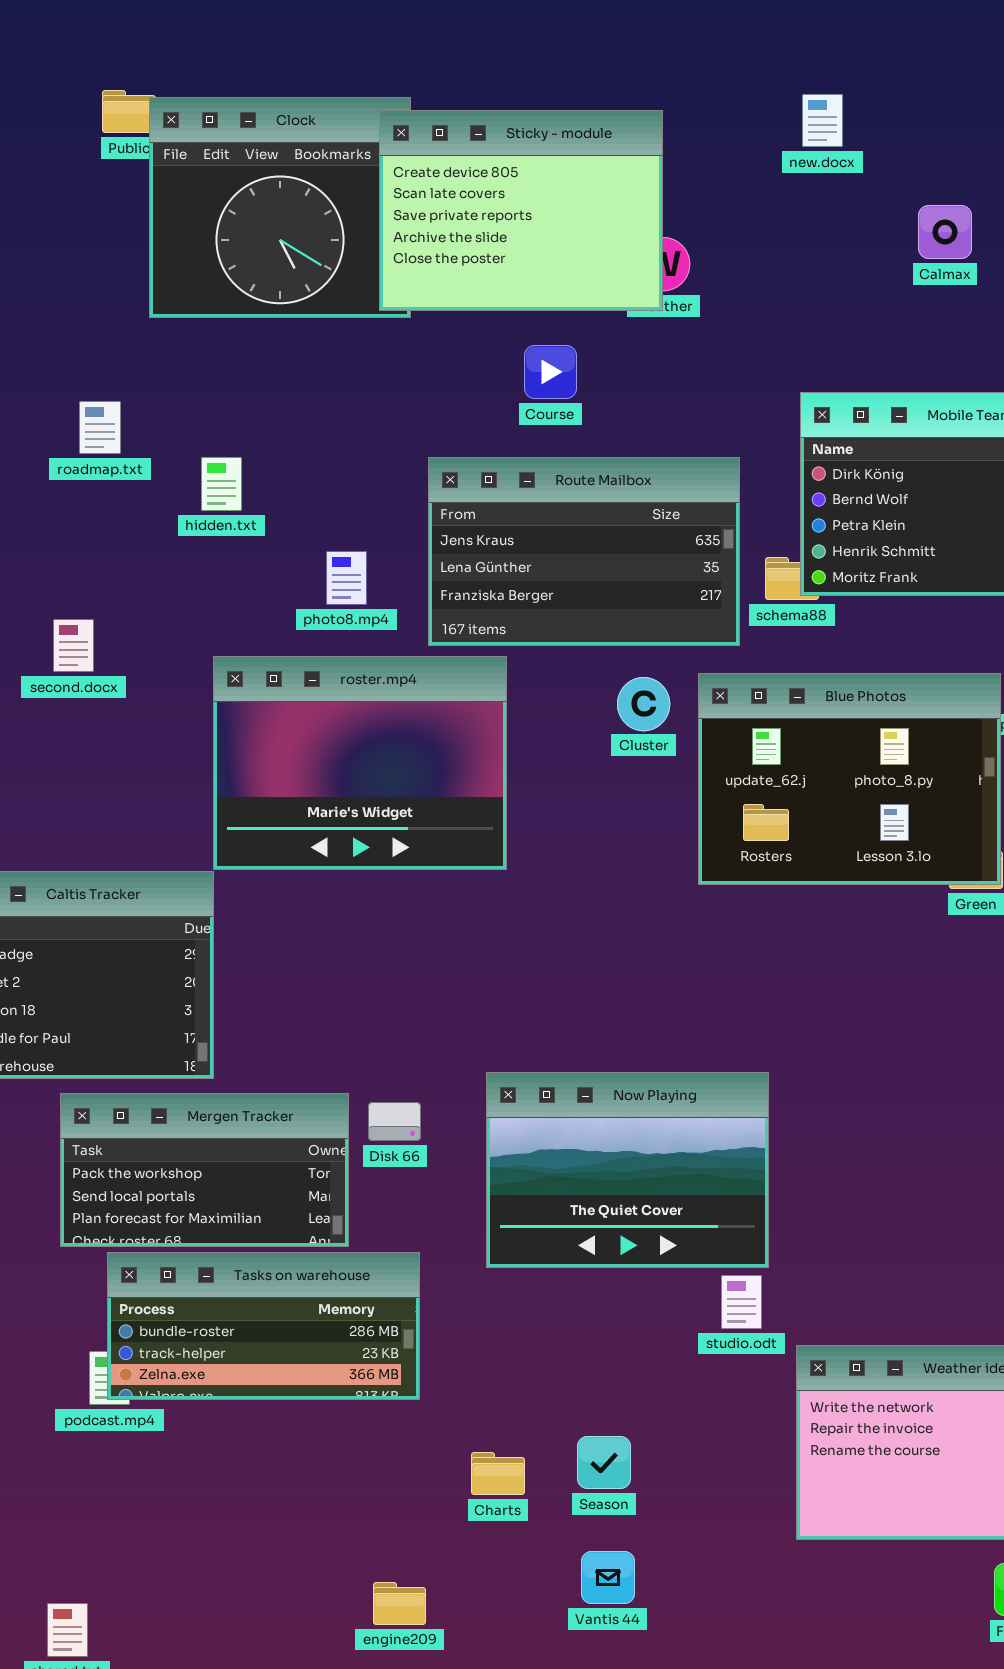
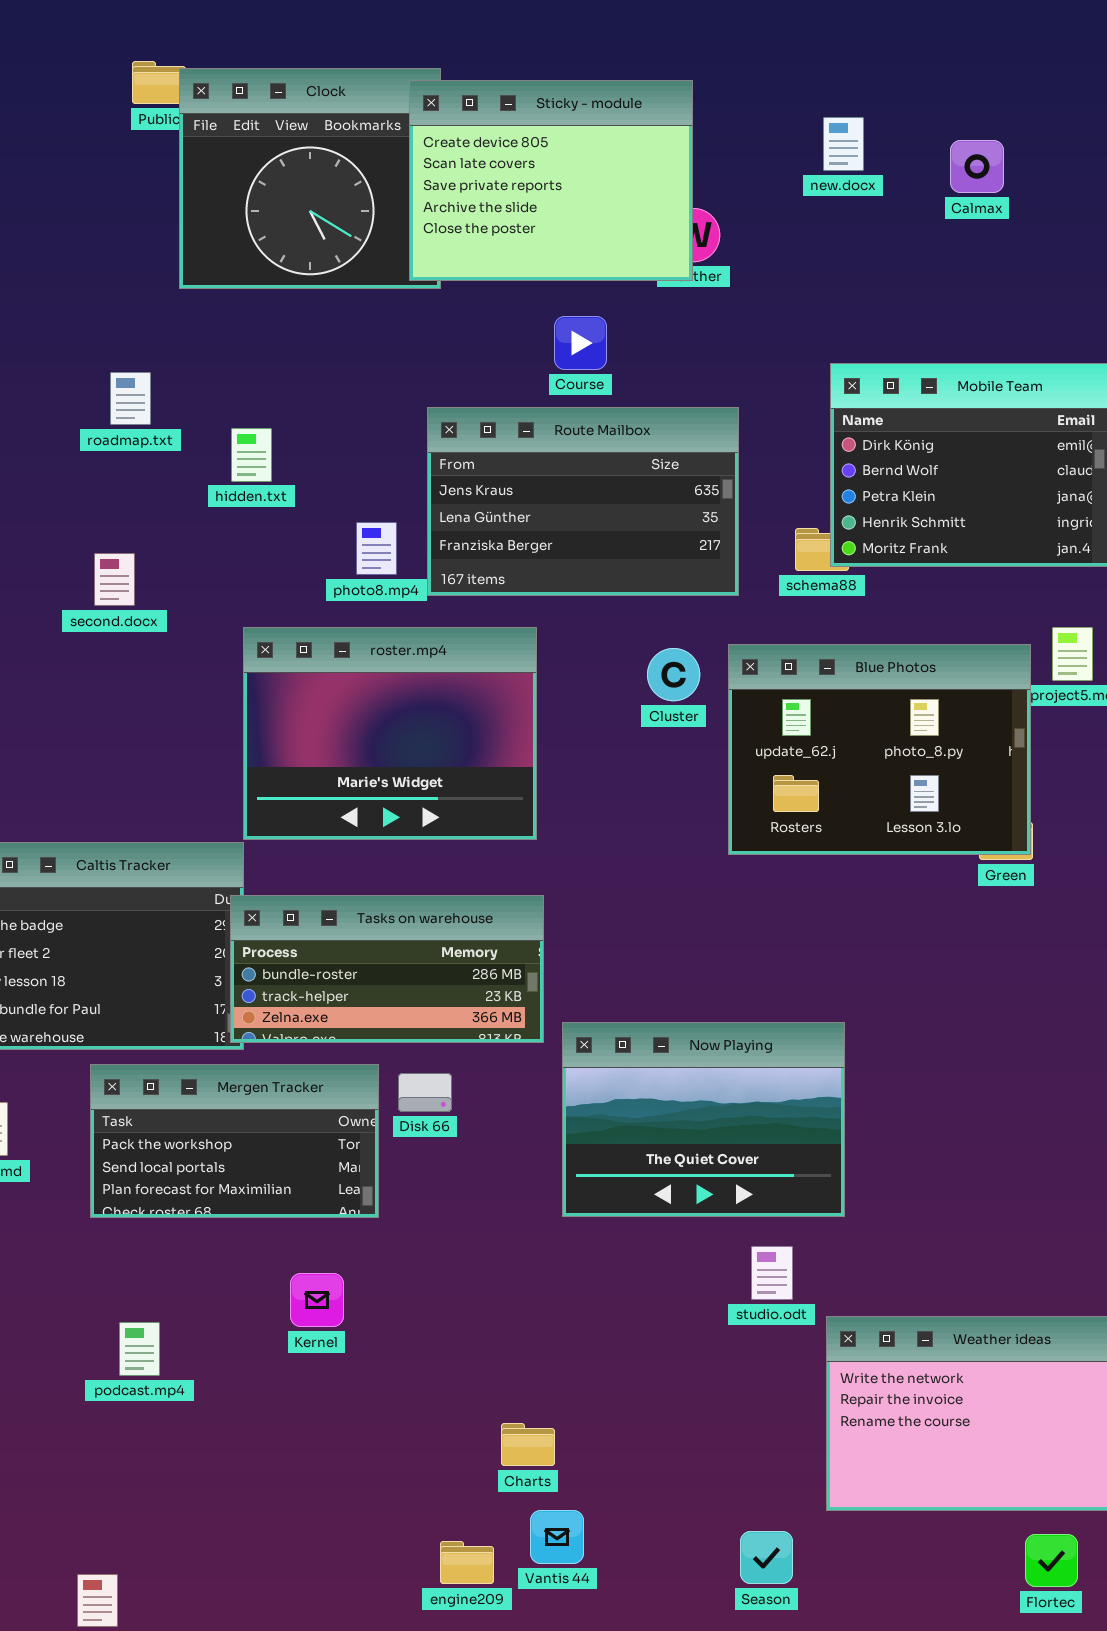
new.docx: [802,94,843,147] -> [823,117,864,171], moved
Calmax: [918,205,972,259] -> [950,140,1004,193], moved
Route Mailbox: [428,457,740,646] -> [427,407,739,596], moved
second.docx: [53,619,94,672] -> [94,553,135,606], moved
Now Playing: [486,1072,769,1268] -> [562,1022,845,1217], moved
Tasks on warehouse: [107,1252,420,1400] -> [230,895,544,1043], moved
Season: [577,1436,631,1489] -> [740,1531,793,1584], moved
Vantis 44: [581,1551,635,1604] -> [530,1510,584,1564], moved
engine209: [373,1582,426,1625] -> [440,1541,494,1584], moved

